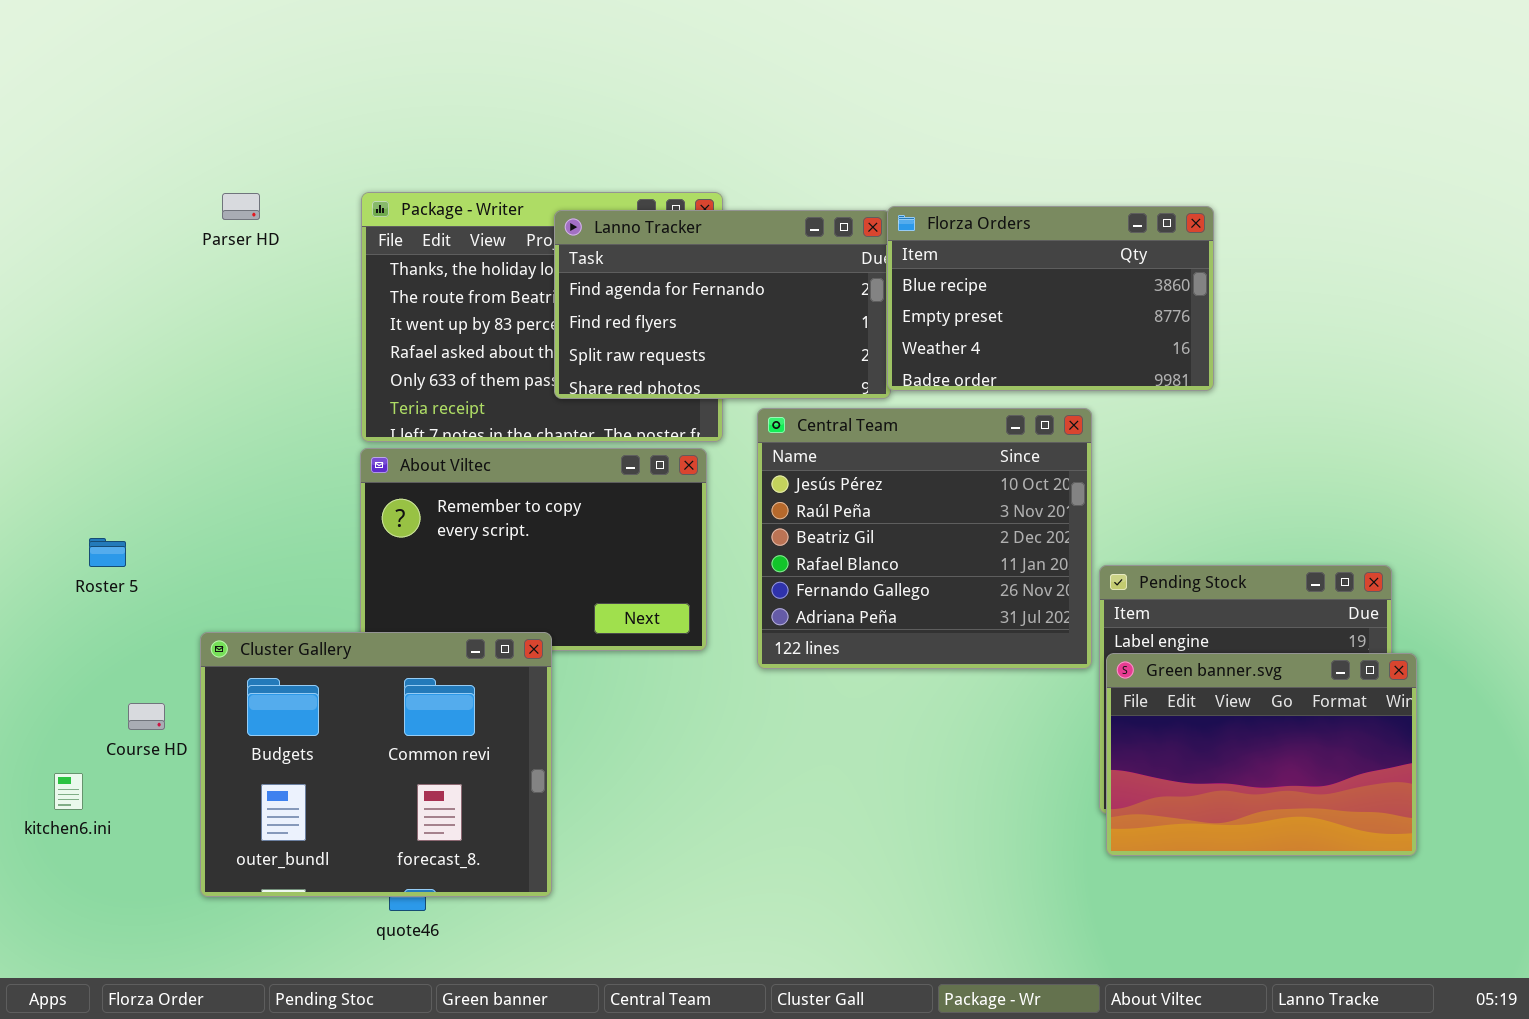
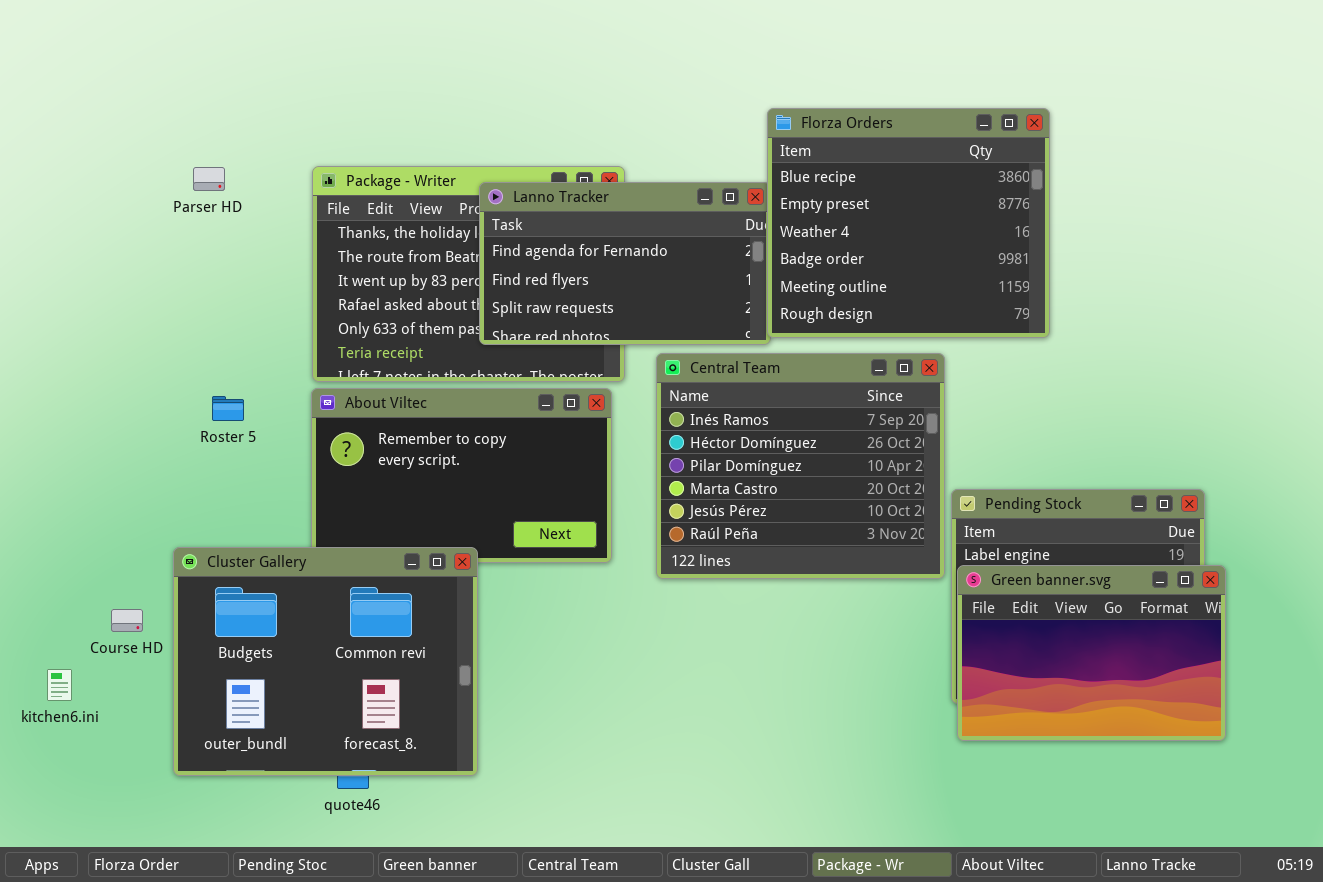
Florza Orders: [887,206,1214,391] -> [767,108,1050,338], resized
Central Team: [757,408,1092,669] -> [656,353,945,579], scrolled up 4 rows
Roster 5: [89,538,126,567] -> [212,396,244,421], moved

